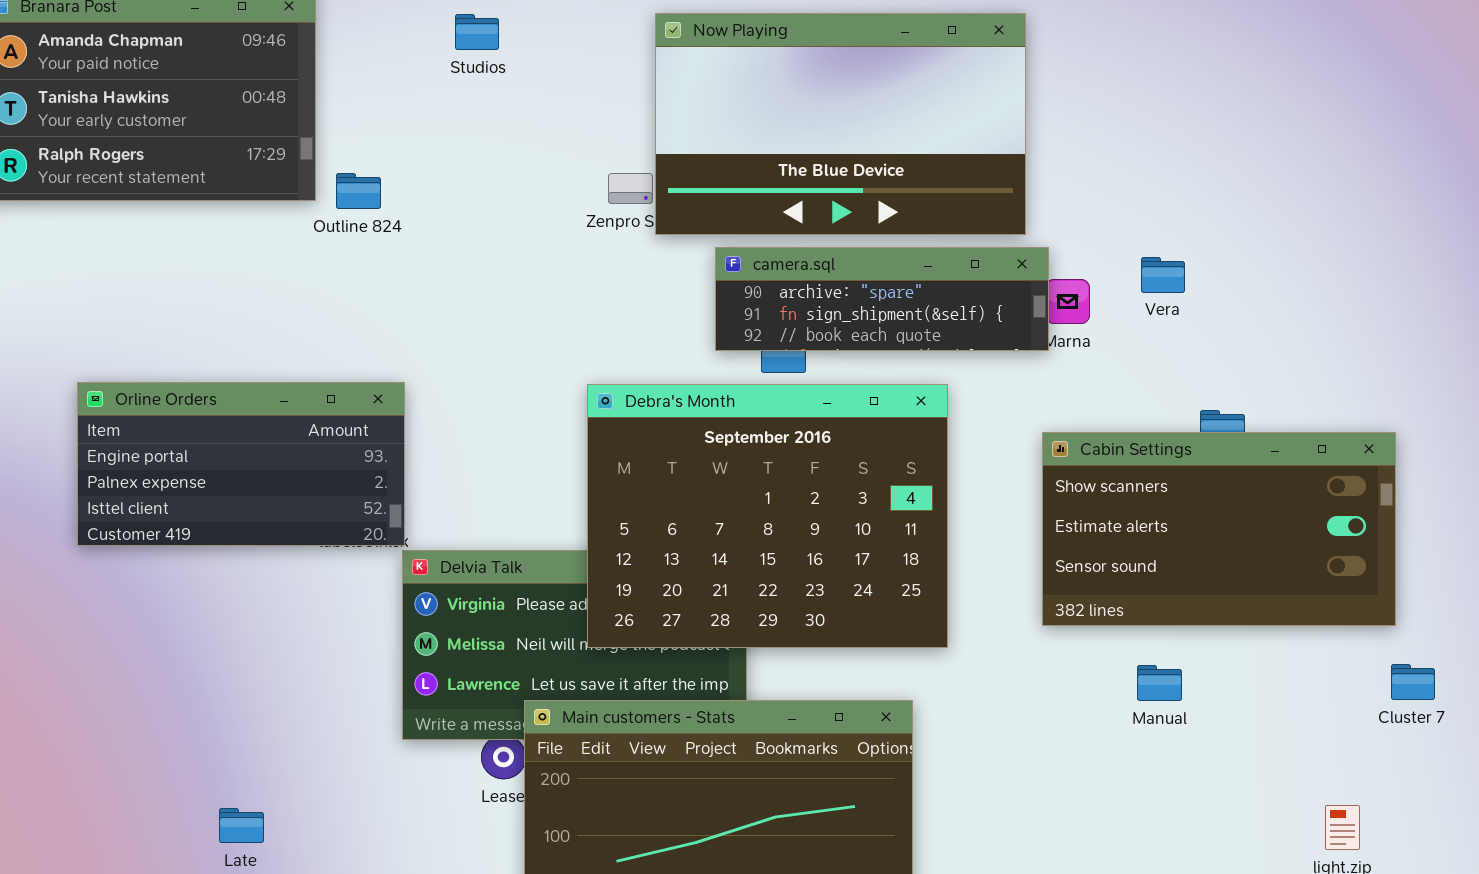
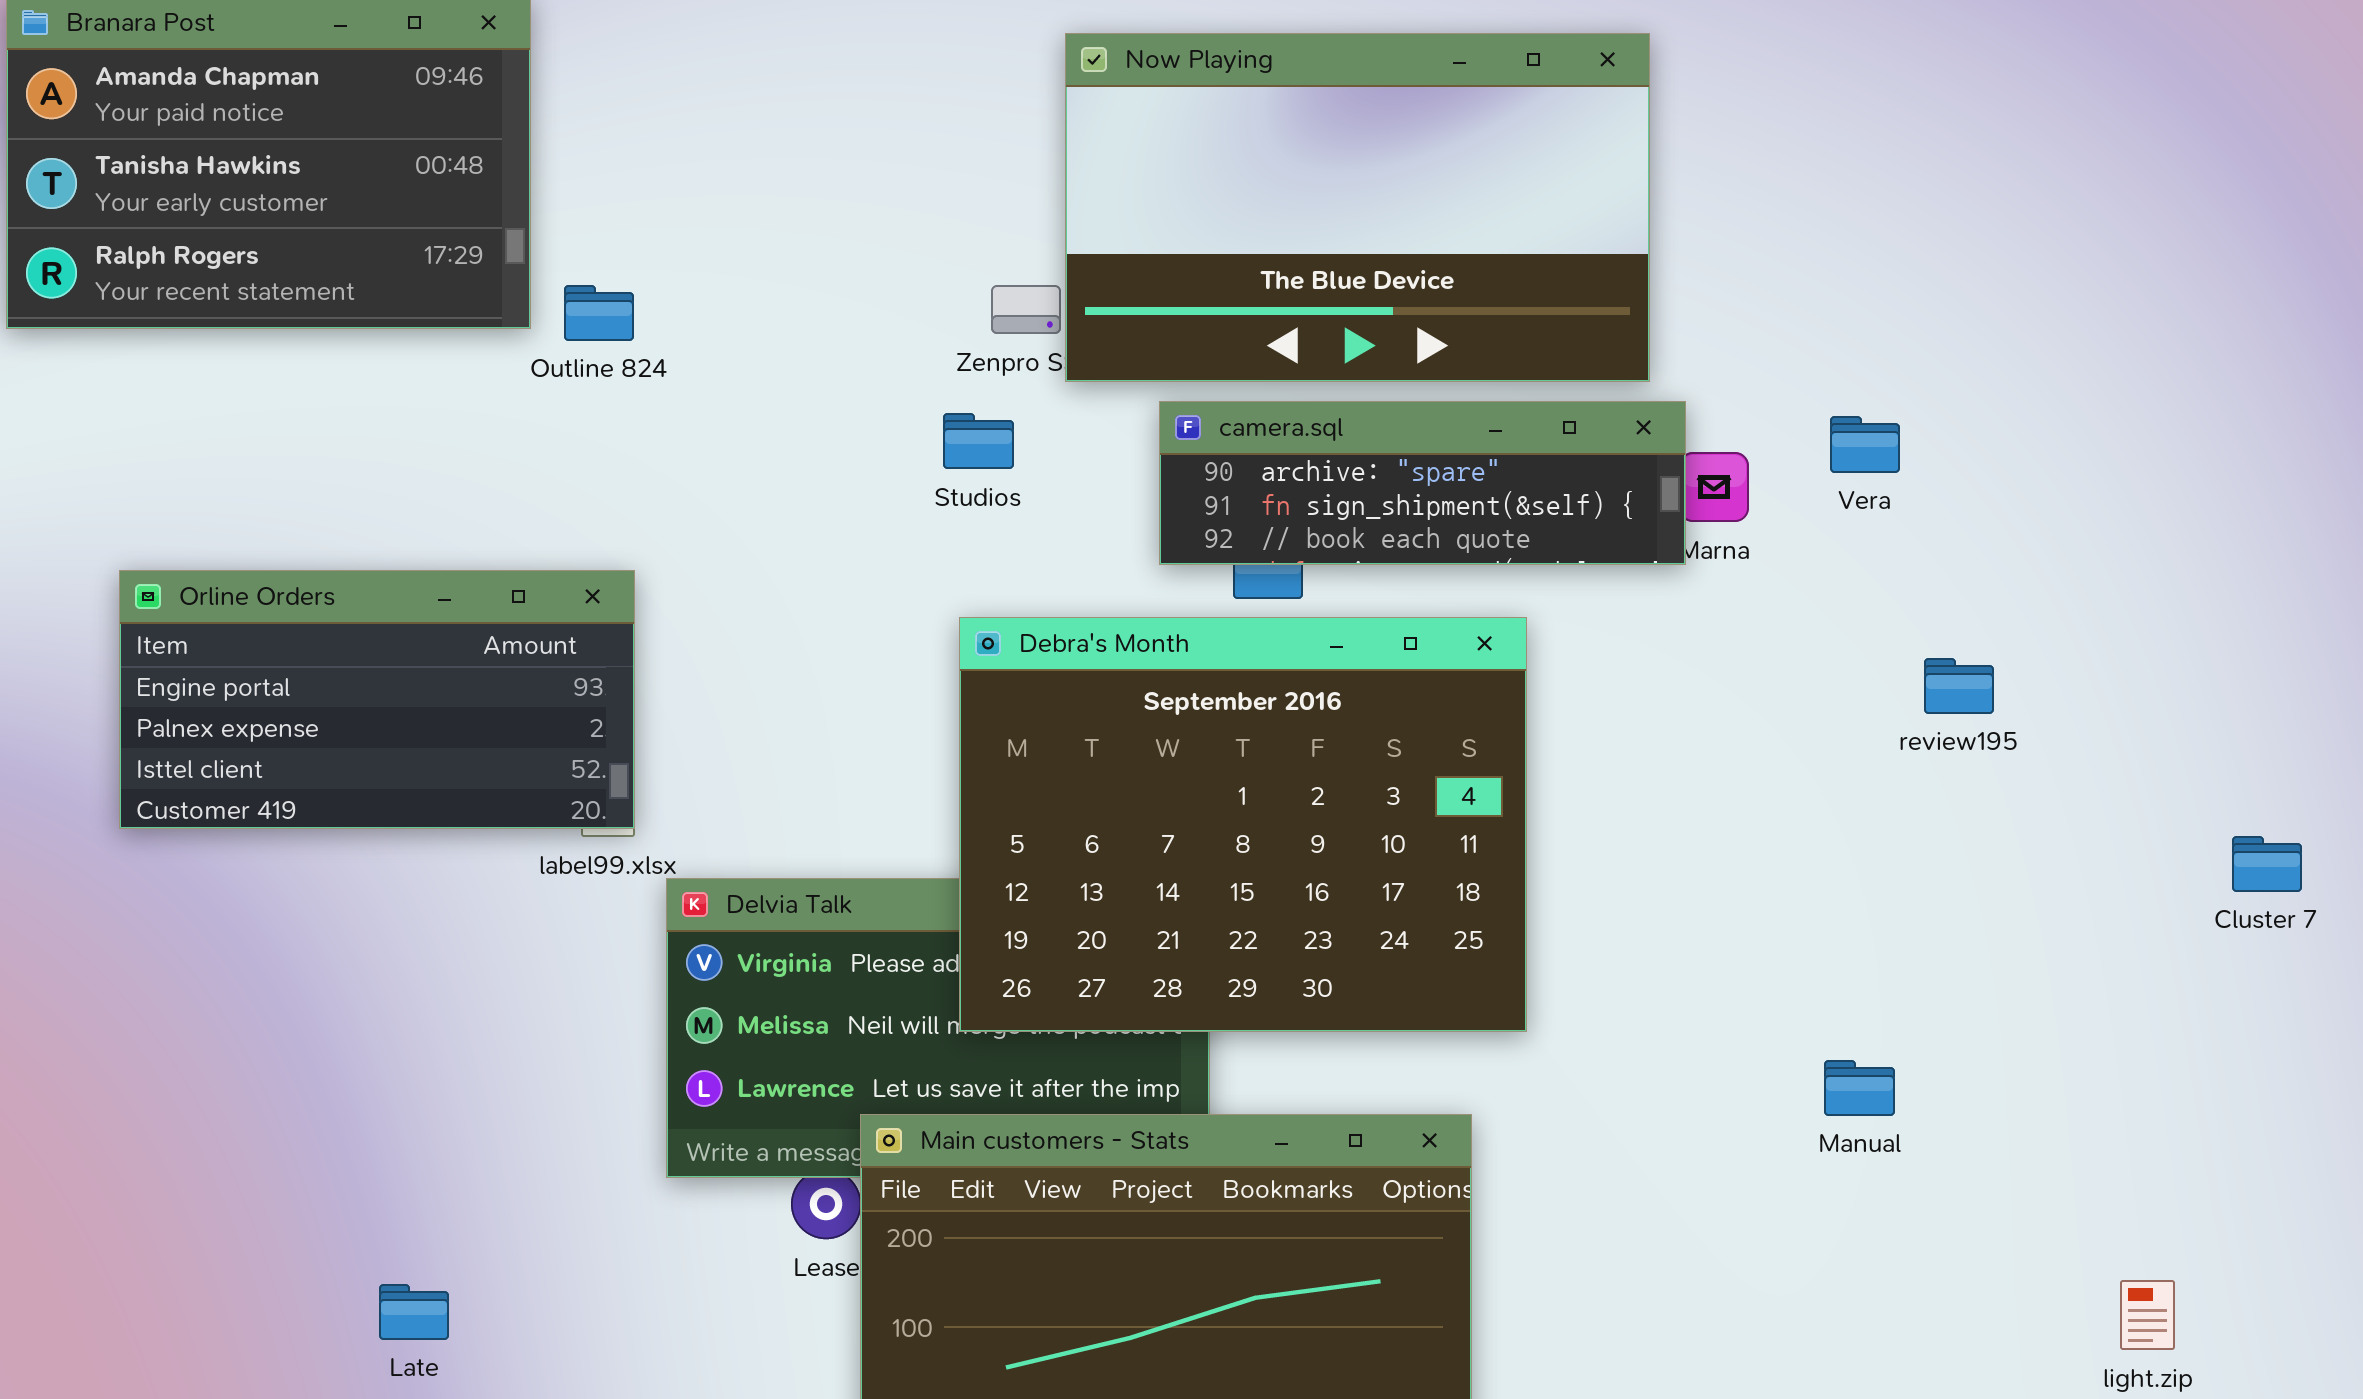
Studios: [455,14,499,50] -> [943,413,1014,469], moved
Orline Orders: [77,382,405,546] -> [119,570,635,829], moved
Cabin Settings: [1042,432,1396,626] -> none, closed
Cluster 7: [1391,664,1435,700] -> [2232,836,2302,892], moved

